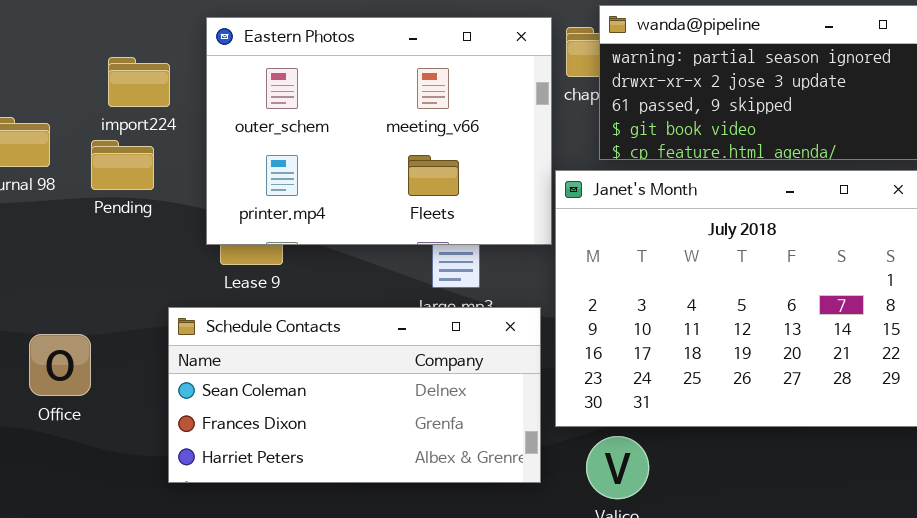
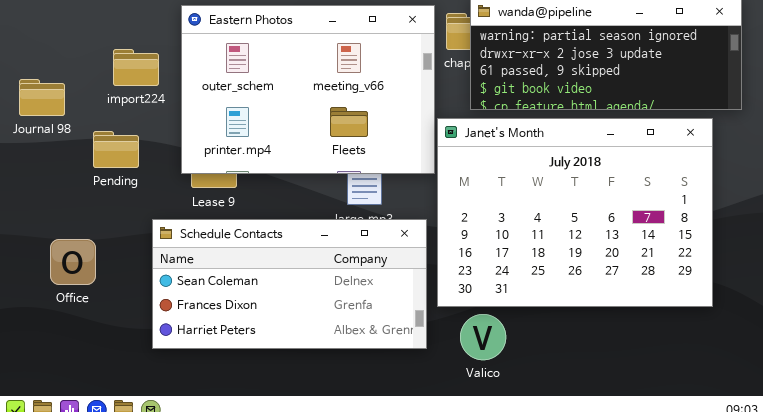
import224: [108,57,170,107] -> [113,49,159,86], moved
Pending: [91,140,154,190] -> [93,131,139,168], moved

